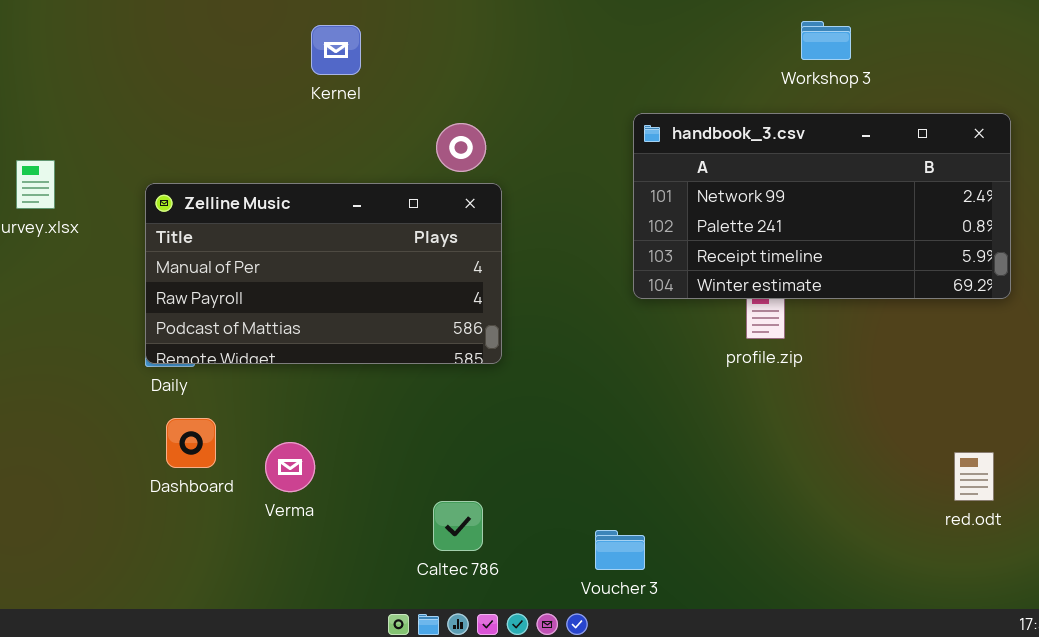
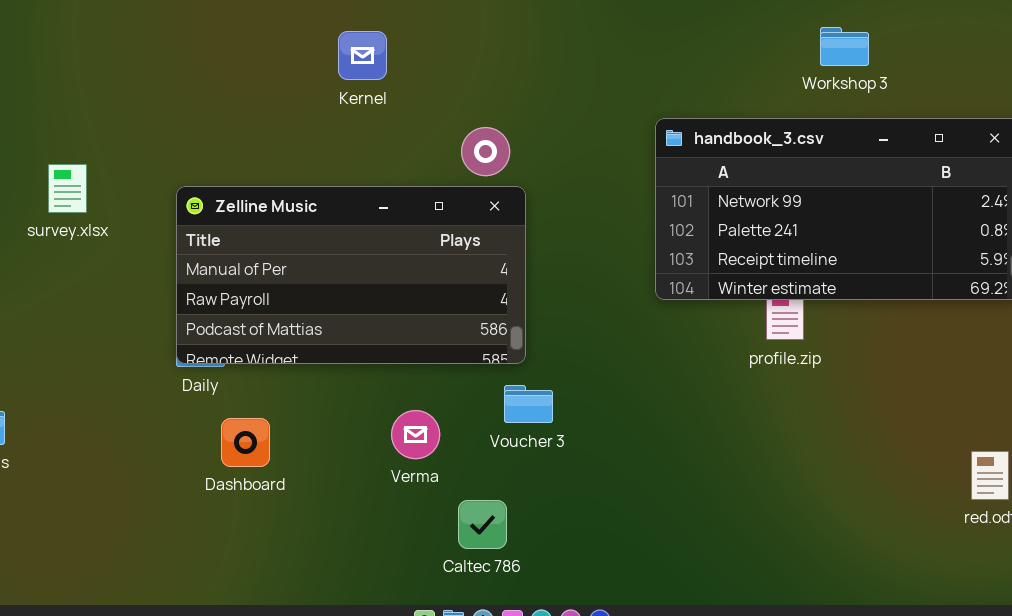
Dashboard: [166,418,216,468] -> [221,418,270,467], moved
Verma: [265,442,315,492] -> [391,410,440,459], moved
Voucher 3: [595,530,645,570] -> [504,385,553,423], moved

